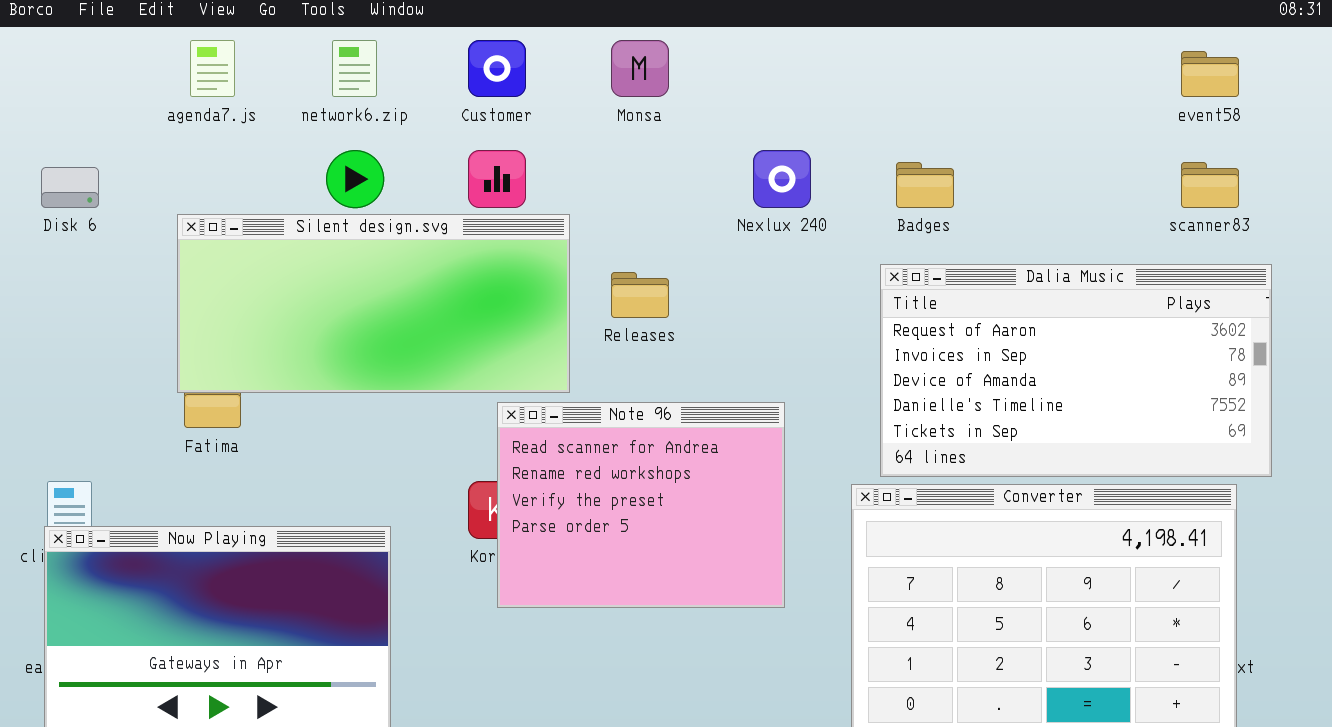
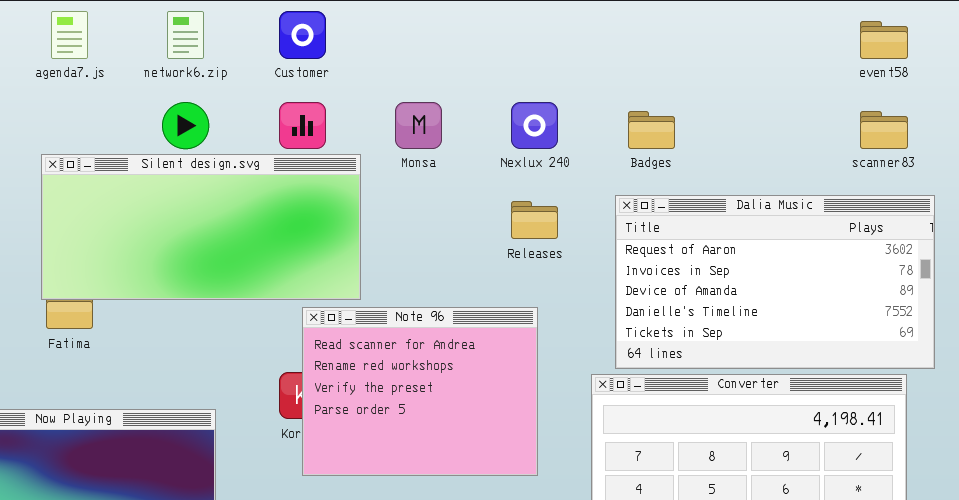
Monsa: [611,40,669,97] -> [395,102,442,149], moved
Releases: [611,272,669,318] -> [511,201,558,239], moved

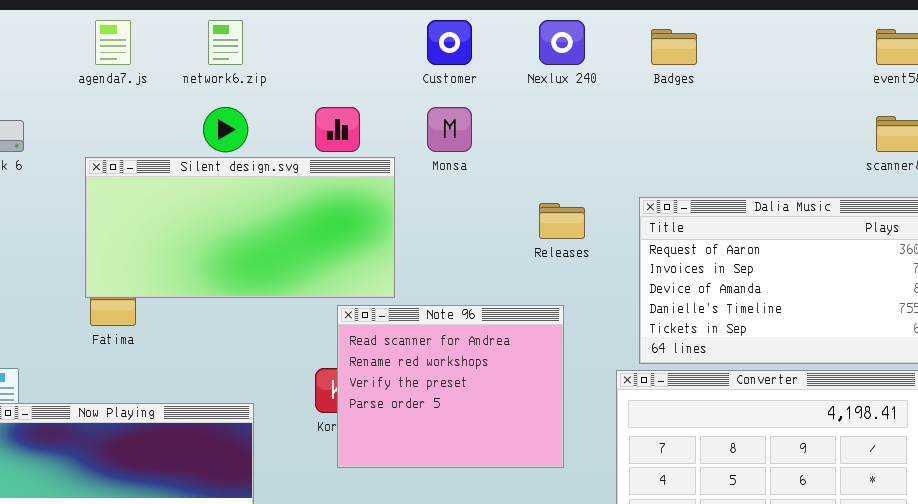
Customer: [279,11,326,59] -> [427,20,472,65], moved
Nexlux 240: [511,102,558,149] -> [539,20,585,65], moved
Badges: [628,111,675,149] -> [651,29,697,65], moved

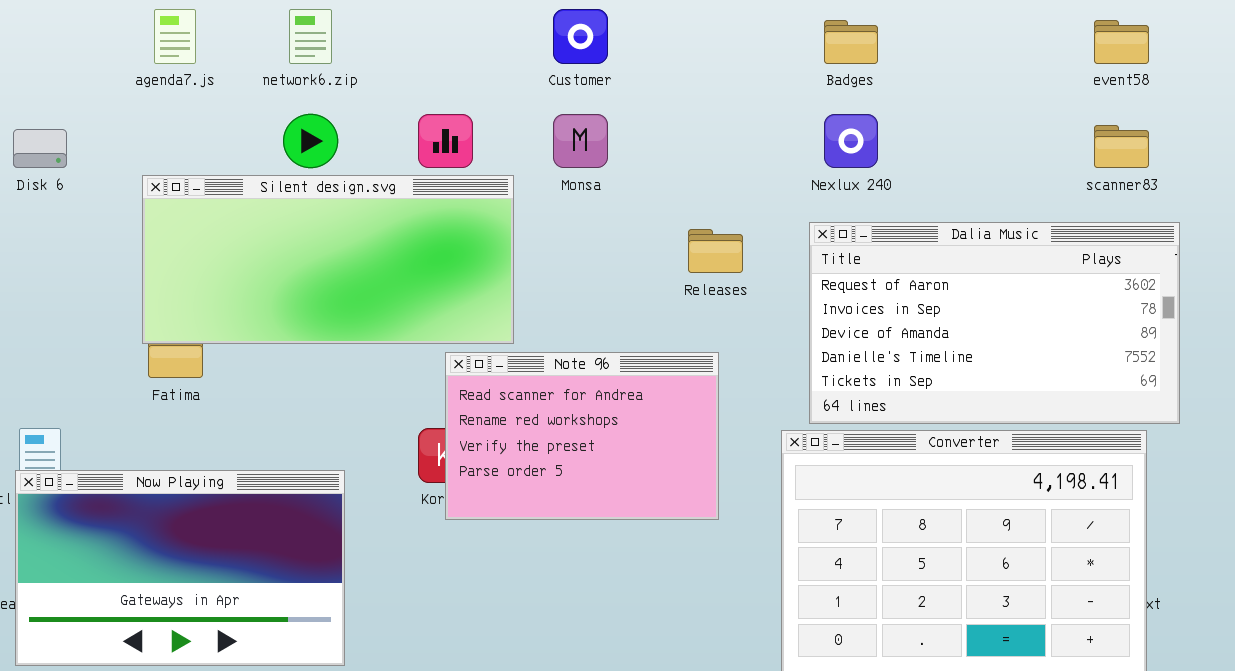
Nexlux 240: [539,20,585,65] -> [824,114,878,168], moved
Note 96: [337,305,564,468] -> [445,352,719,520], resized

